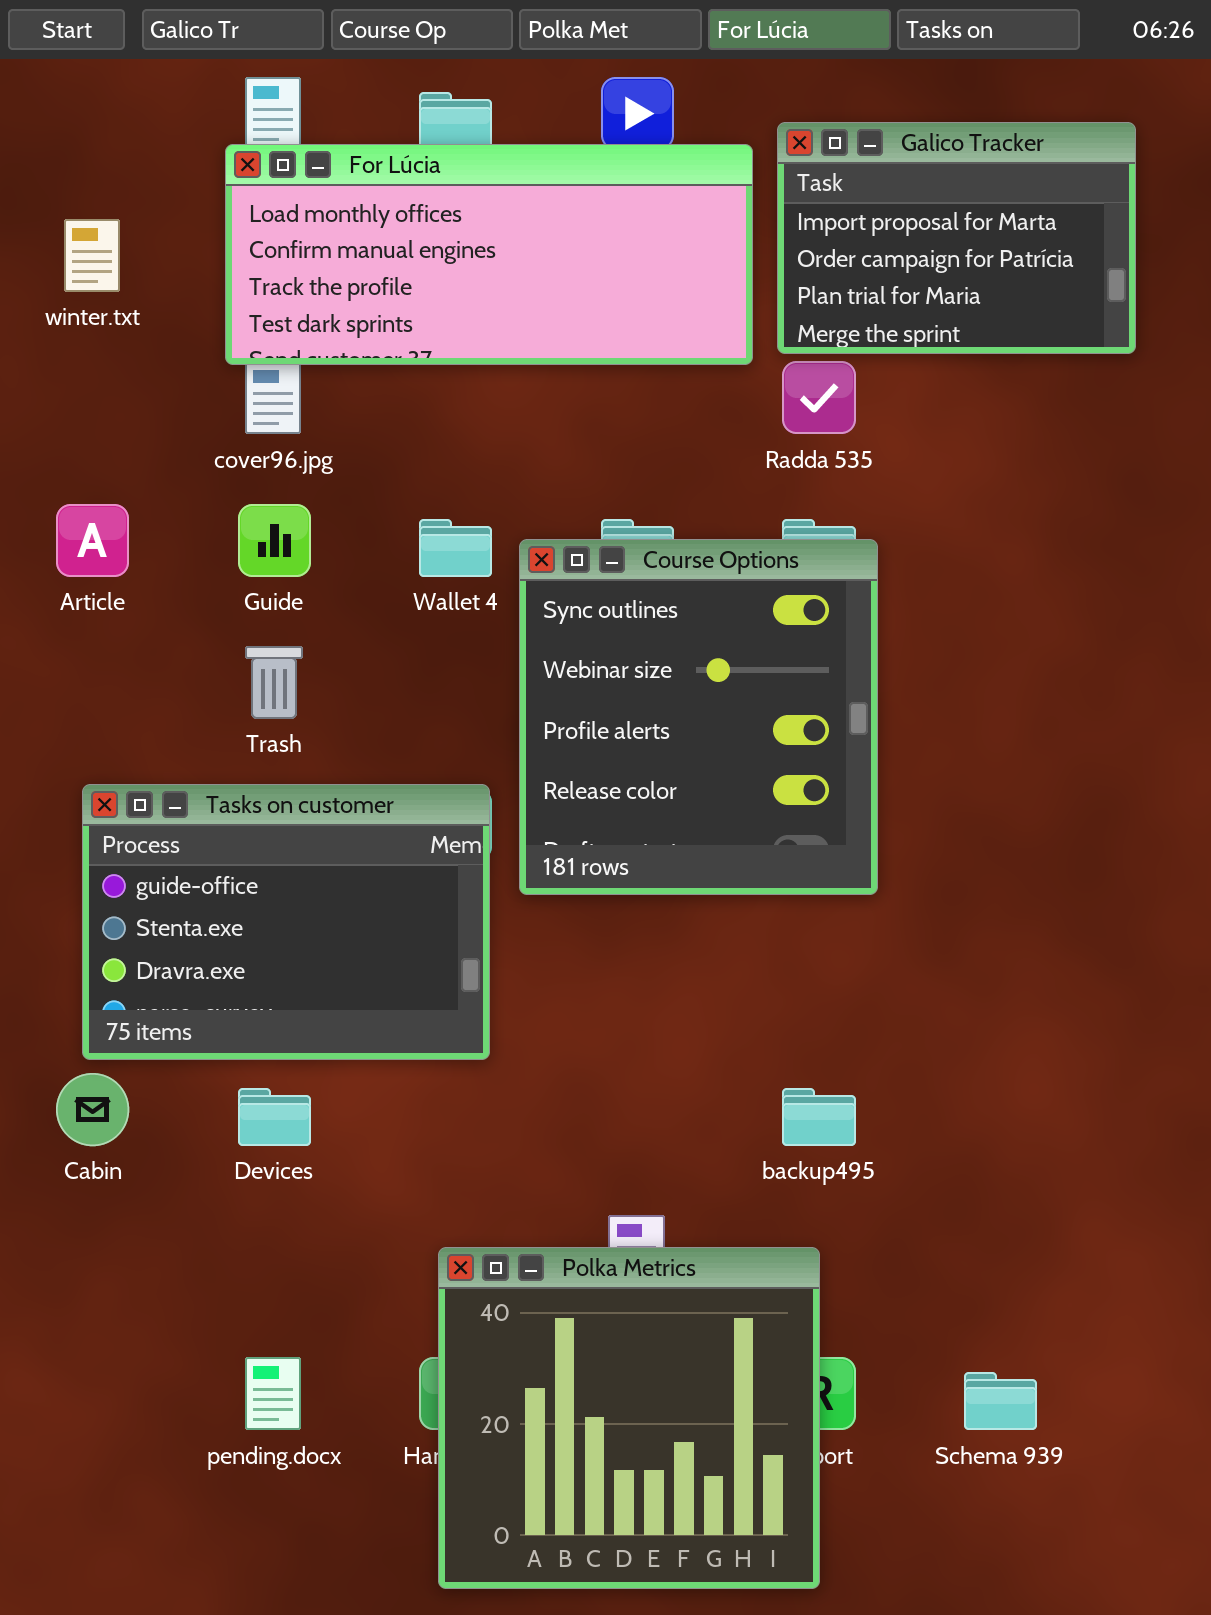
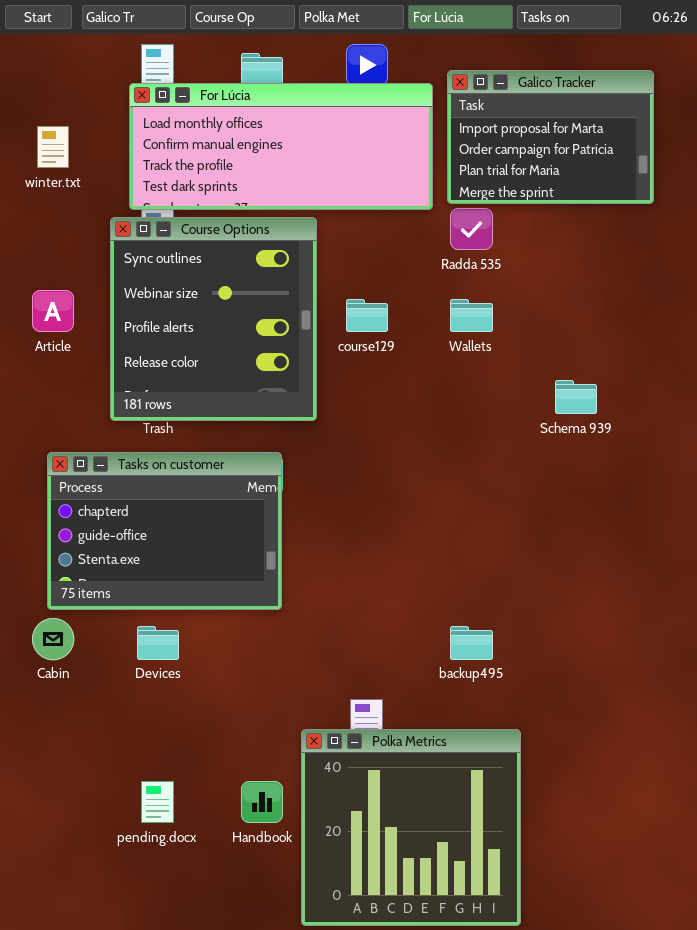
Course Options: [519,539,878,895] -> [110,217,317,421], moved
Tasks on customer: [82,784,490,1060] -> [47,452,282,610], scrolled up 1 row
Polka Metrics: [438,1247,820,1589] -> [301,729,521,926], moved
Schema 939: [964,1372,1037,1430] -> [555,380,597,414], moved

